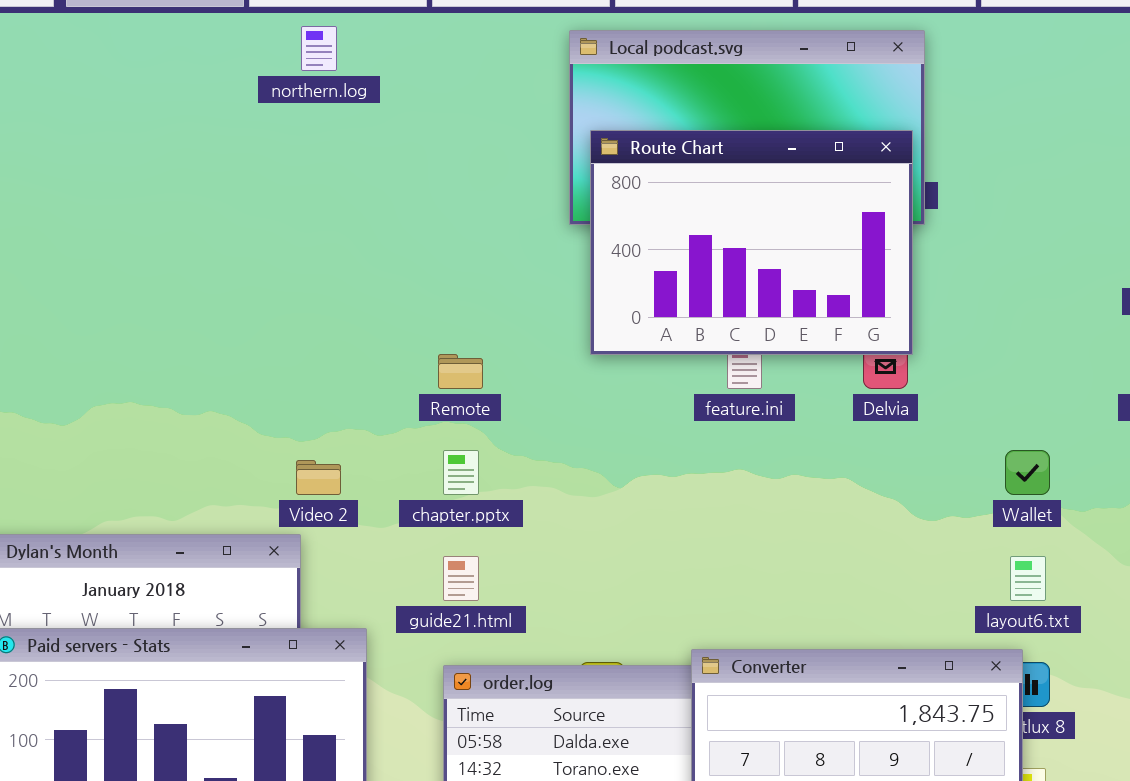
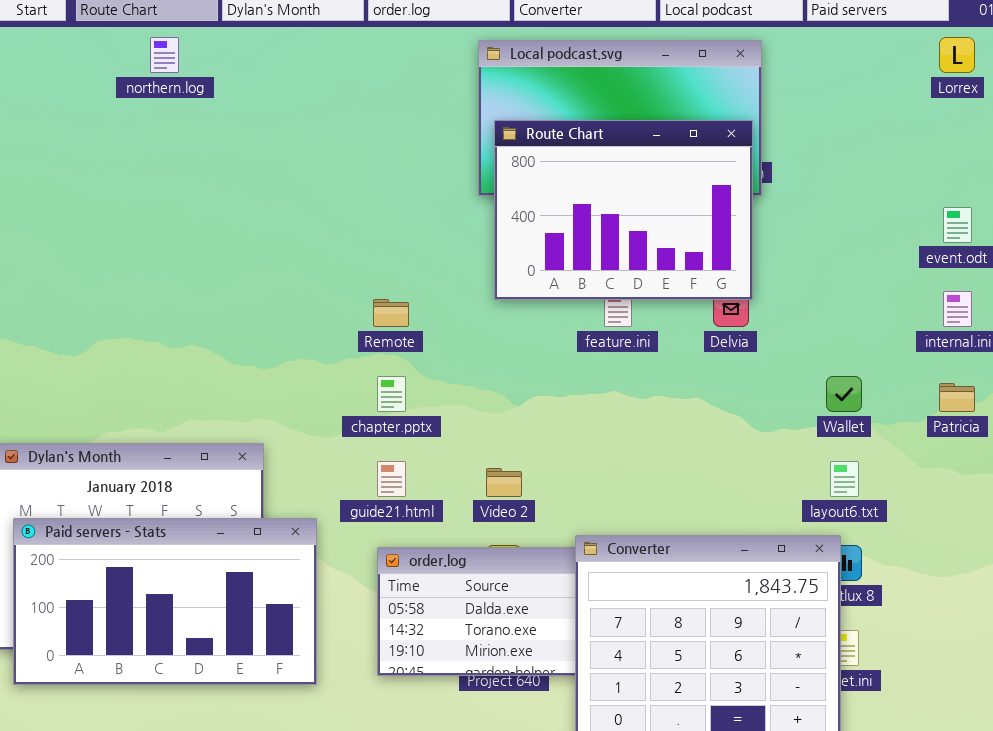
northern.log: [301,26,337,71] -> [150,37,179,73], moved
Video 2: [296,460,341,495] -> [486,468,522,497], moved

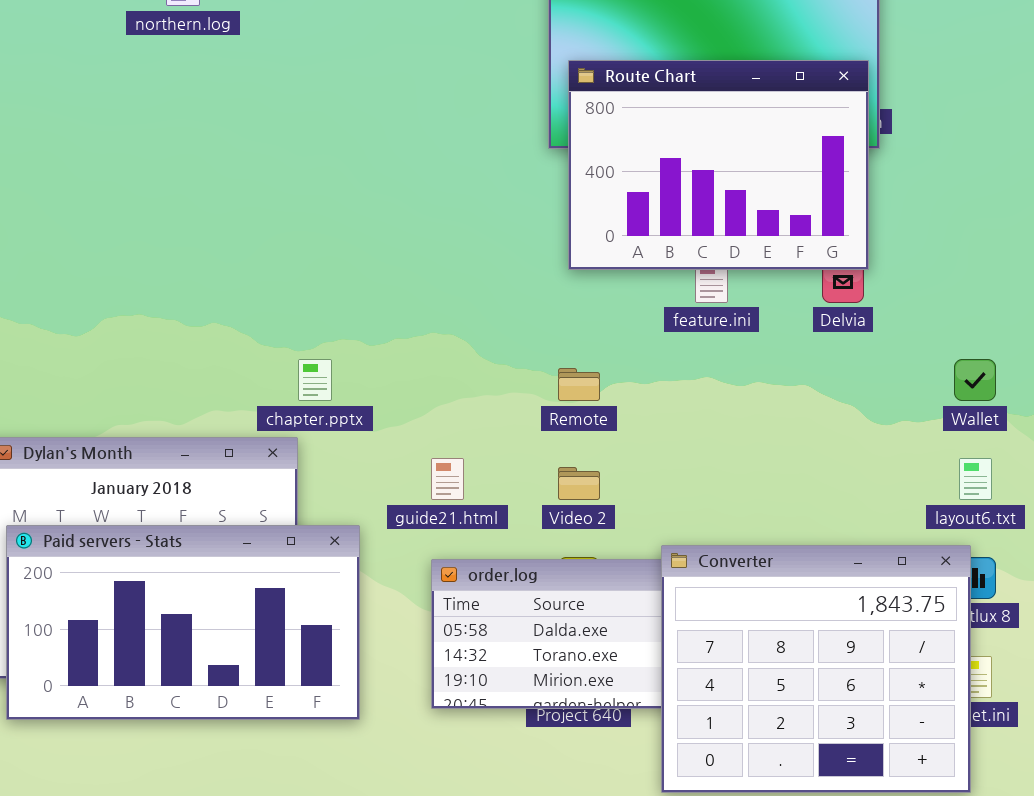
Remote: [373,299,409,327] -> [558,368,600,401], moved
chapter.pptx: [377,376,406,412] -> [298,359,332,401], moved

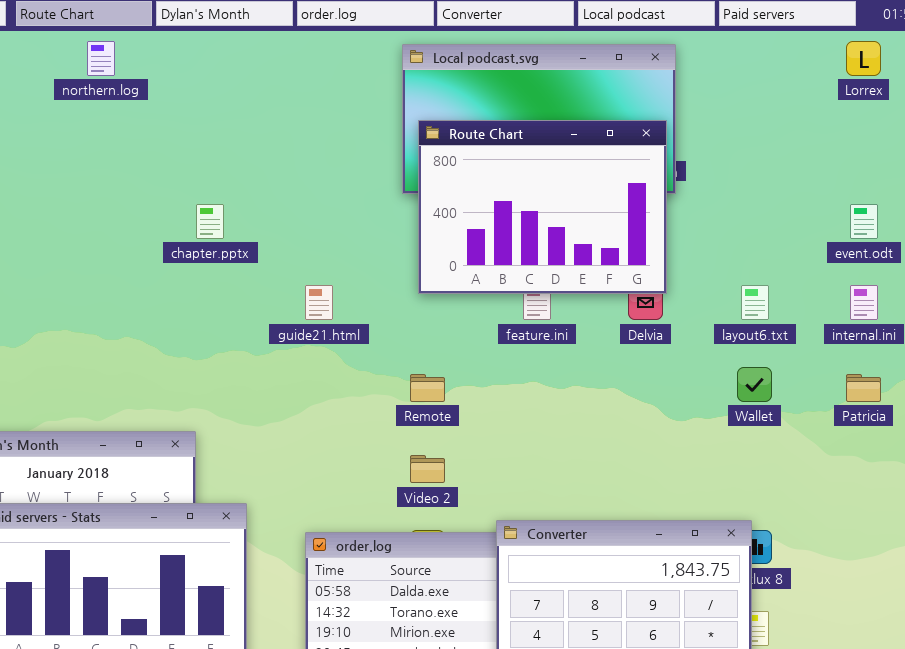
chapter.pptx: [298,359,332,401] -> [196,204,224,239], moved
guide21.html: [431,458,464,500] -> [305,285,333,320], moved
layout6.txt: [959,458,992,500] -> [741,285,769,320], moved

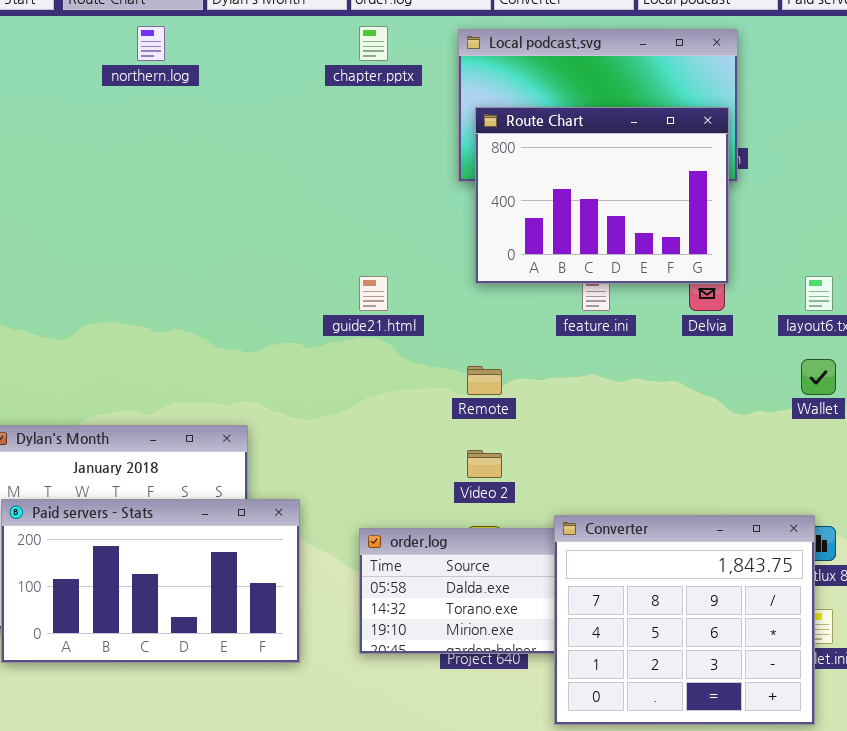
chapter.pptx: [196,204,224,239] -> [359,26,388,61], moved

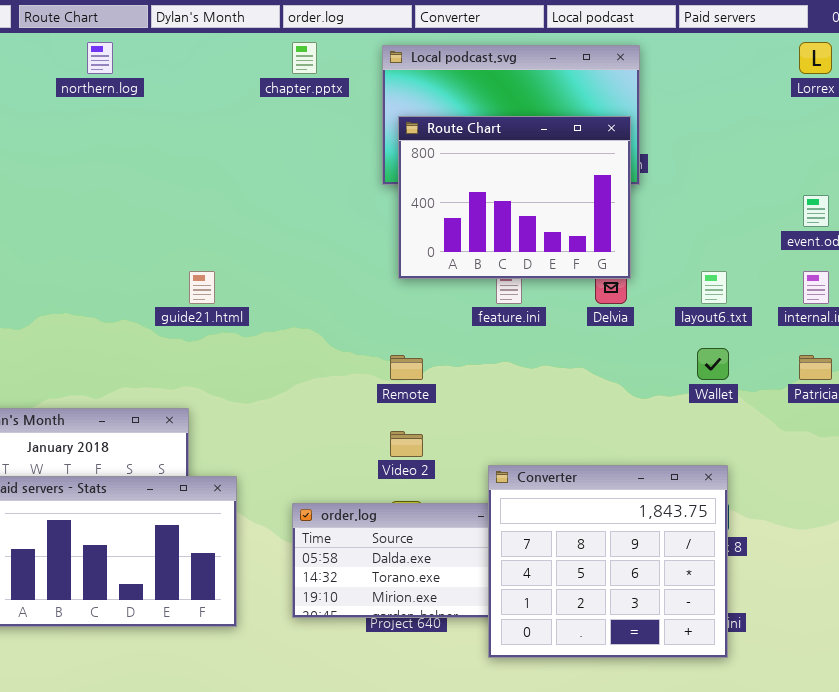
guide21.html: [359,276,388,311] -> [189,271,215,304], moved
Converter: [554,515,815,725] -> [488,465,728,658], moved

